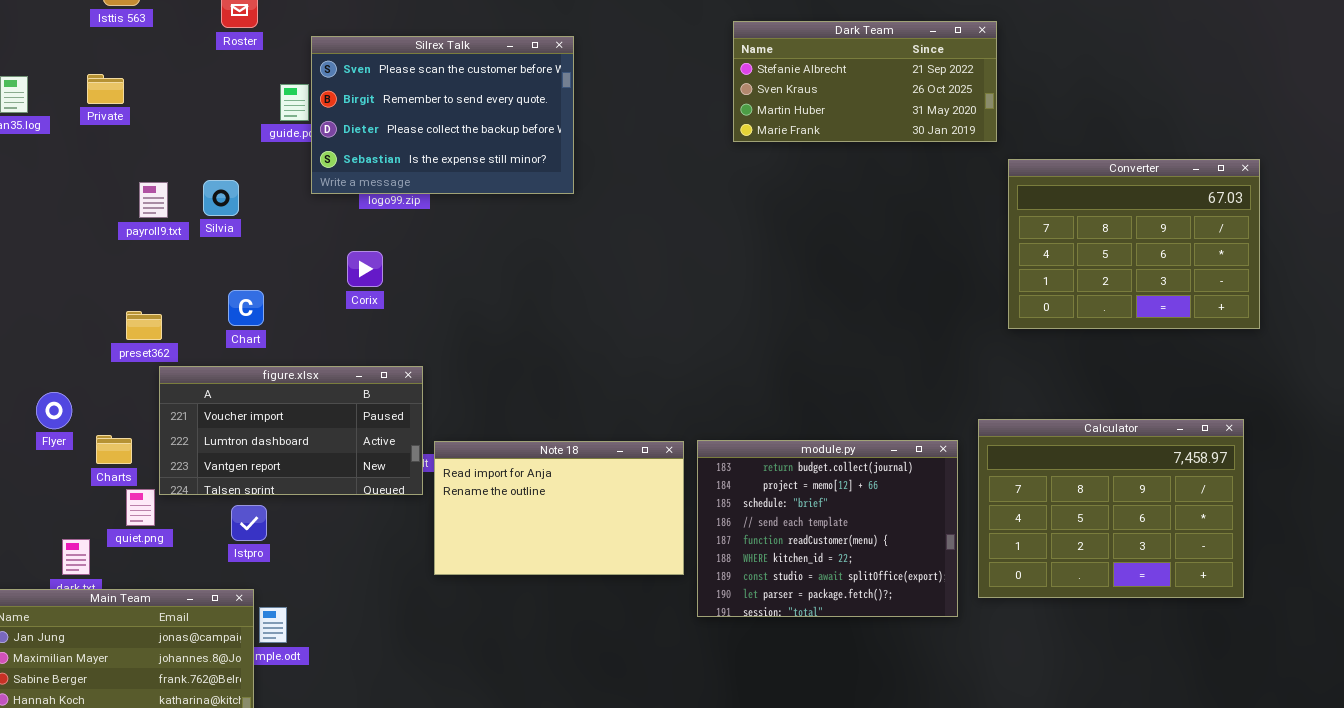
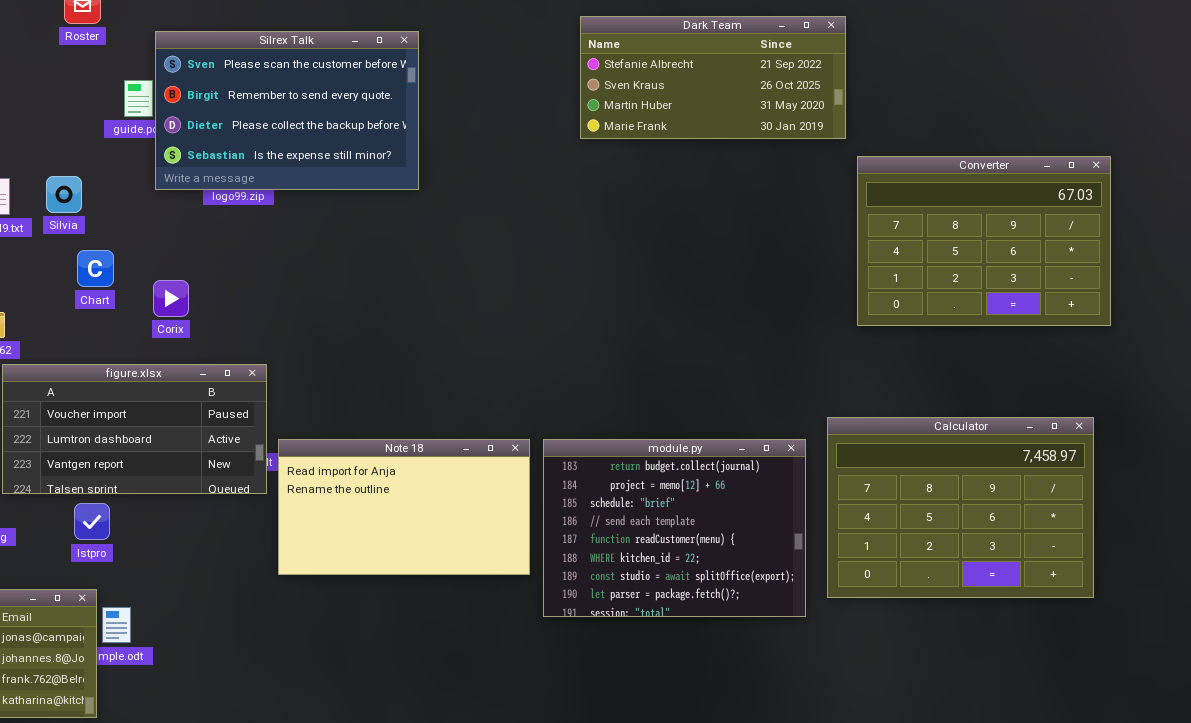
Corix: [347,251,383,287] -> [153,280,189,317], moved
Chart: [228,290,264,326] -> [77,250,114,287], moved

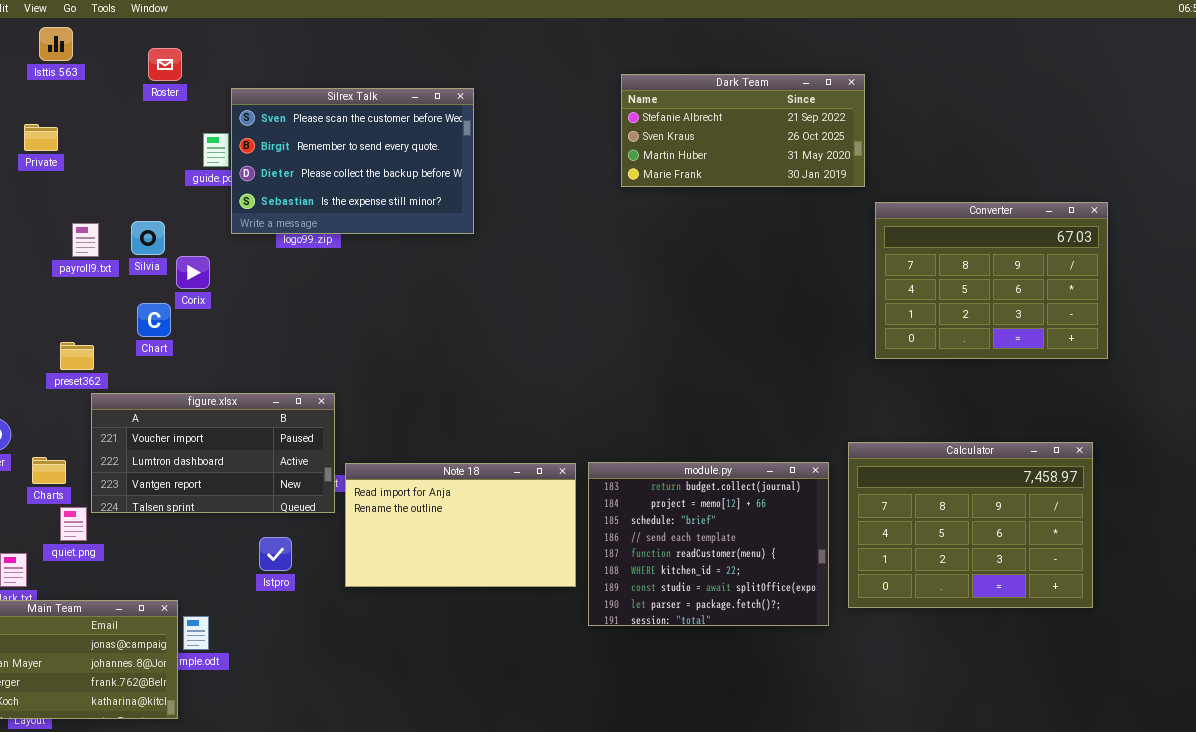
Chart: [77,250,114,287] -> [137,303,171,337], moved
Corix: [153,280,189,317] -> [176,256,210,289], moved
Istpro: [74,503,110,540] -> [259,537,292,571], moved

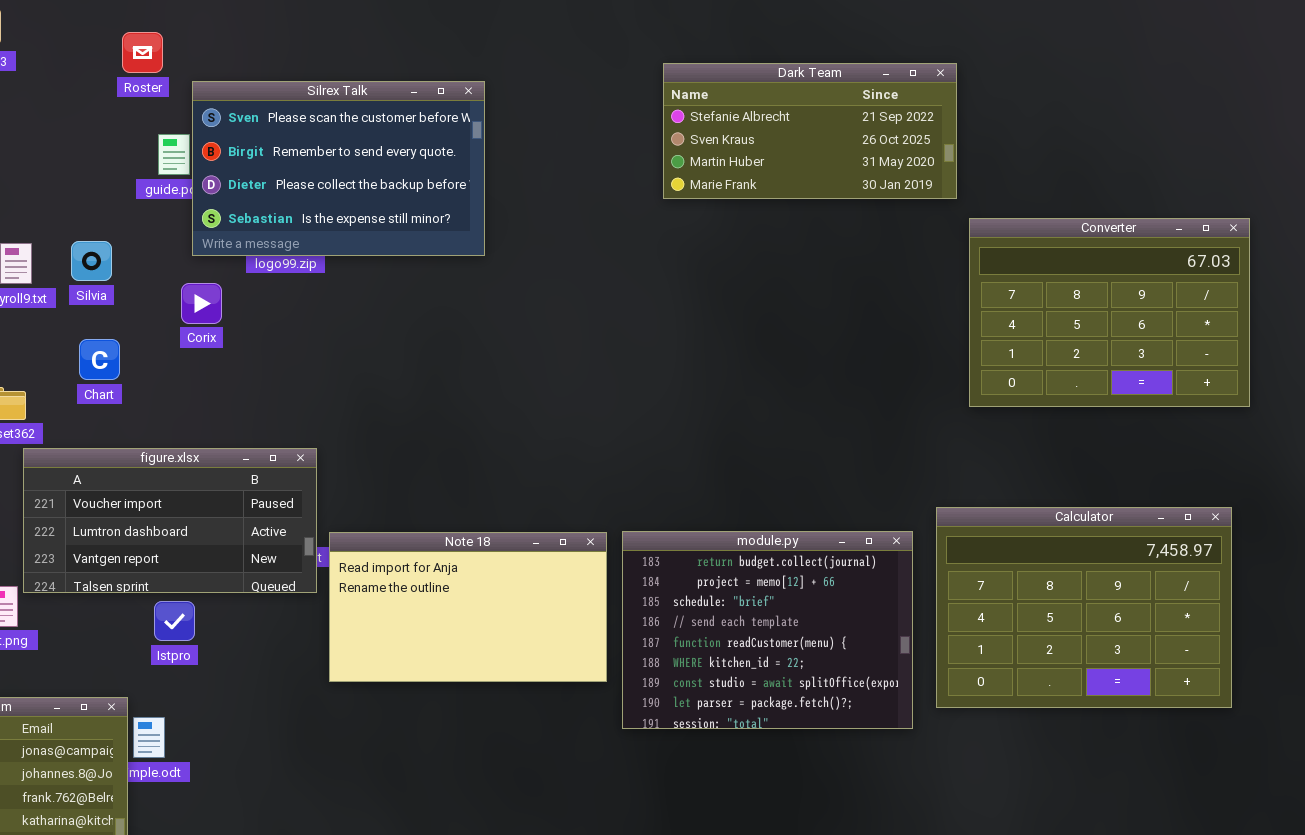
Roster: [148,48,182,81] -> [122,32,163,73], moved
Corix: [176,256,210,289] -> [181,283,222,324], moved
Istpro: [259,537,292,571] -> [154,601,195,641], moved

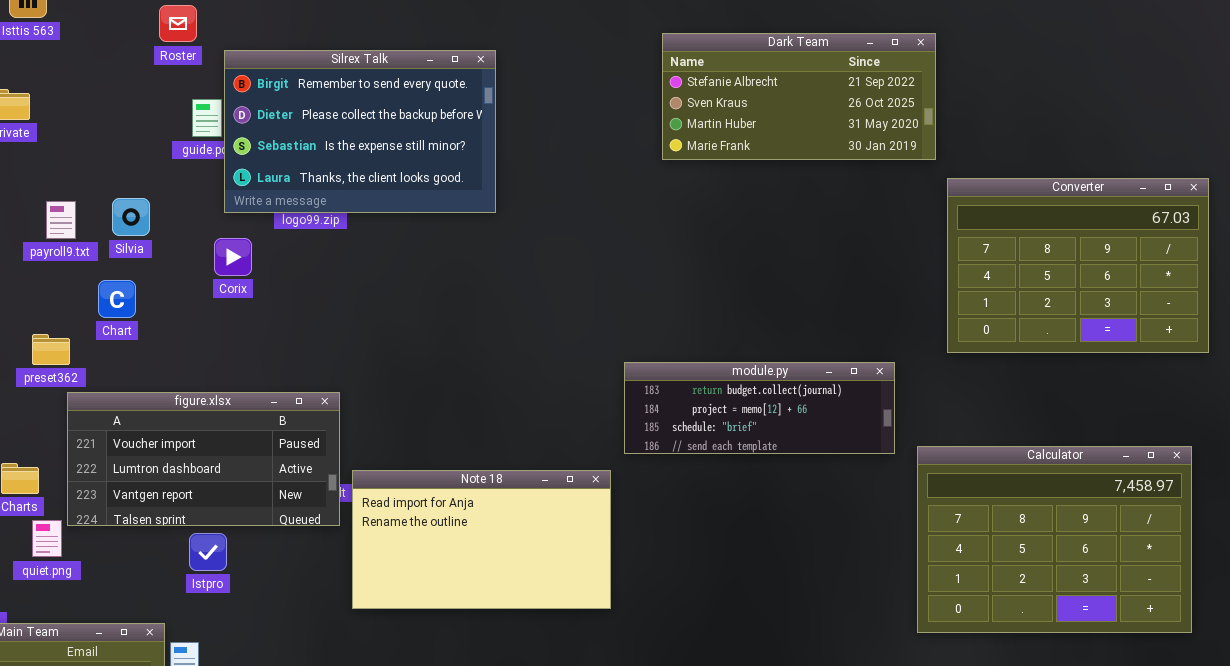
Silrex Talk: [192,81,485,256] -> [224,50,496,213], scrolled down 1 row
Chart: [79,339,120,380] -> [98,280,136,318], moved
module.py: [622,531,913,729] -> [624,362,895,454], moved, resized

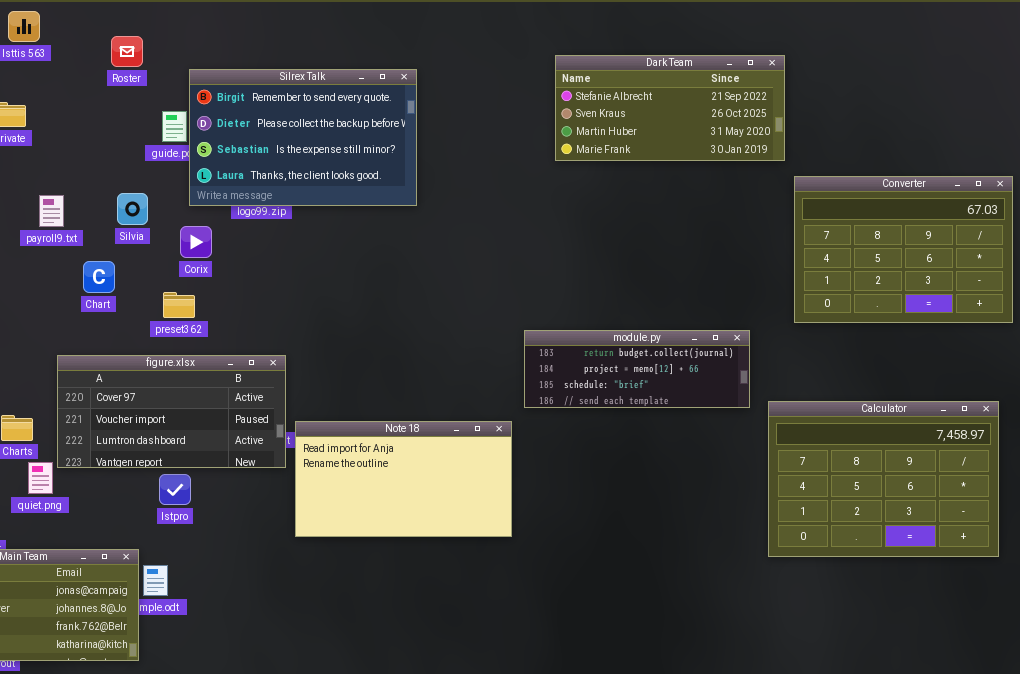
Roster: [159,5,197,42] -> [111,36,143,67], moved
Silvia: [112,198,150,236] -> [117,193,148,225], moved
preset362: [32,334,70,365] -> [163,292,195,318], moved
figure.xlsx: [67,392,340,526] -> [57,355,286,468], scrolled up 1 row

